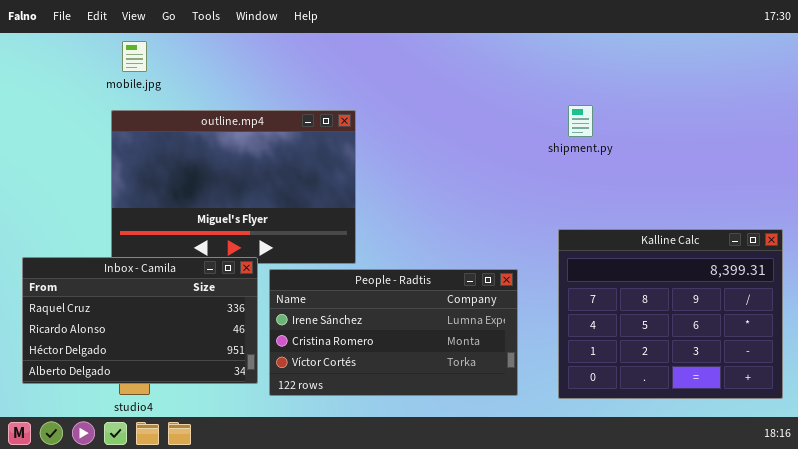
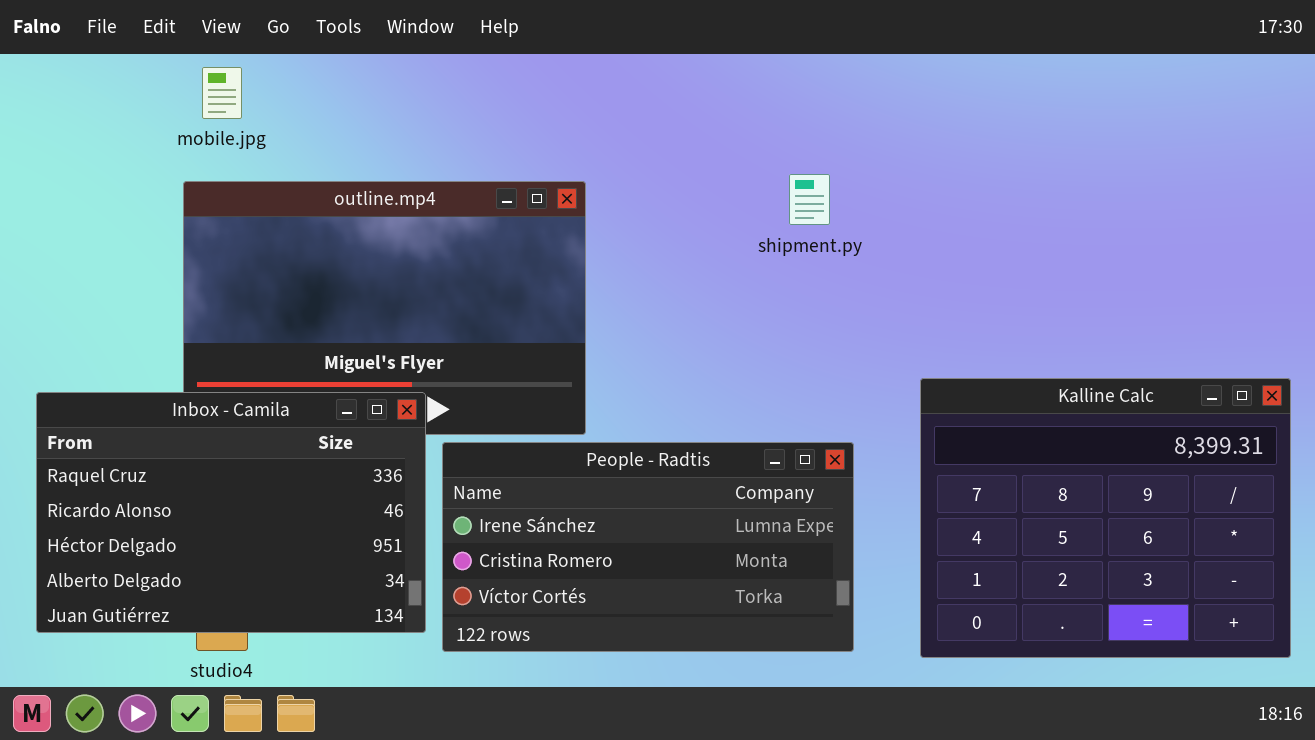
shipment.py: [568,105,593,137] -> [789,174,830,225], moved
Inbox - Camila: [22,257,258,384] -> [36,392,426,633], resized

